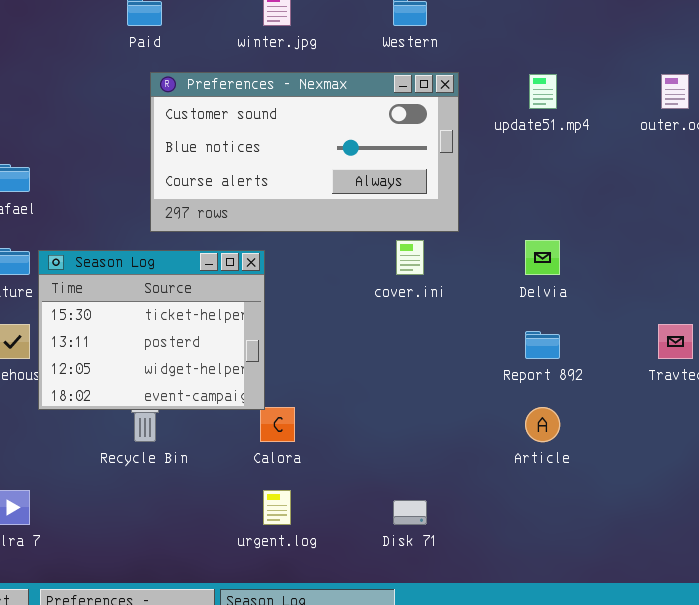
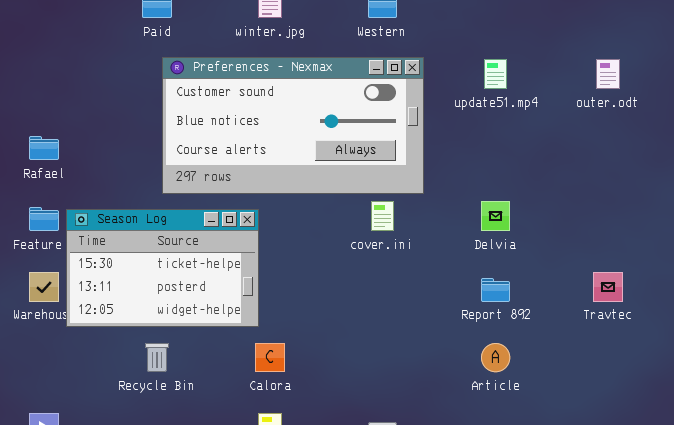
Season Log: [38,250,265,410] -> [66,209,259,327], resized

